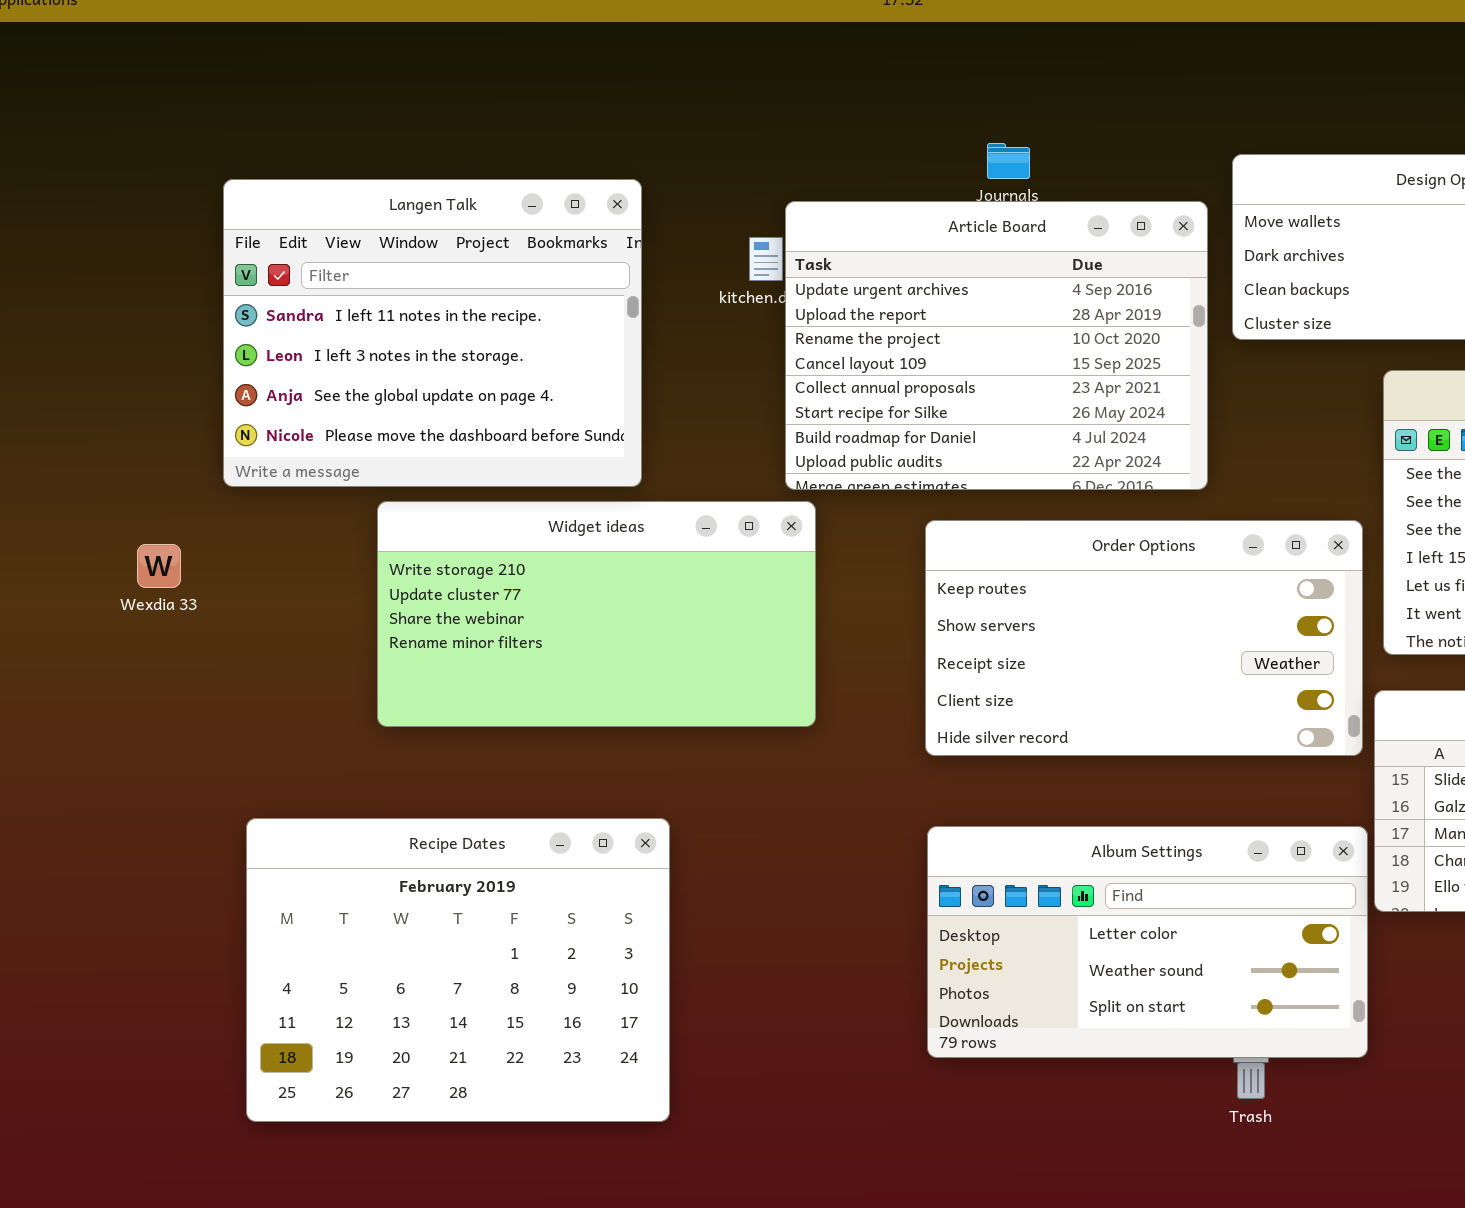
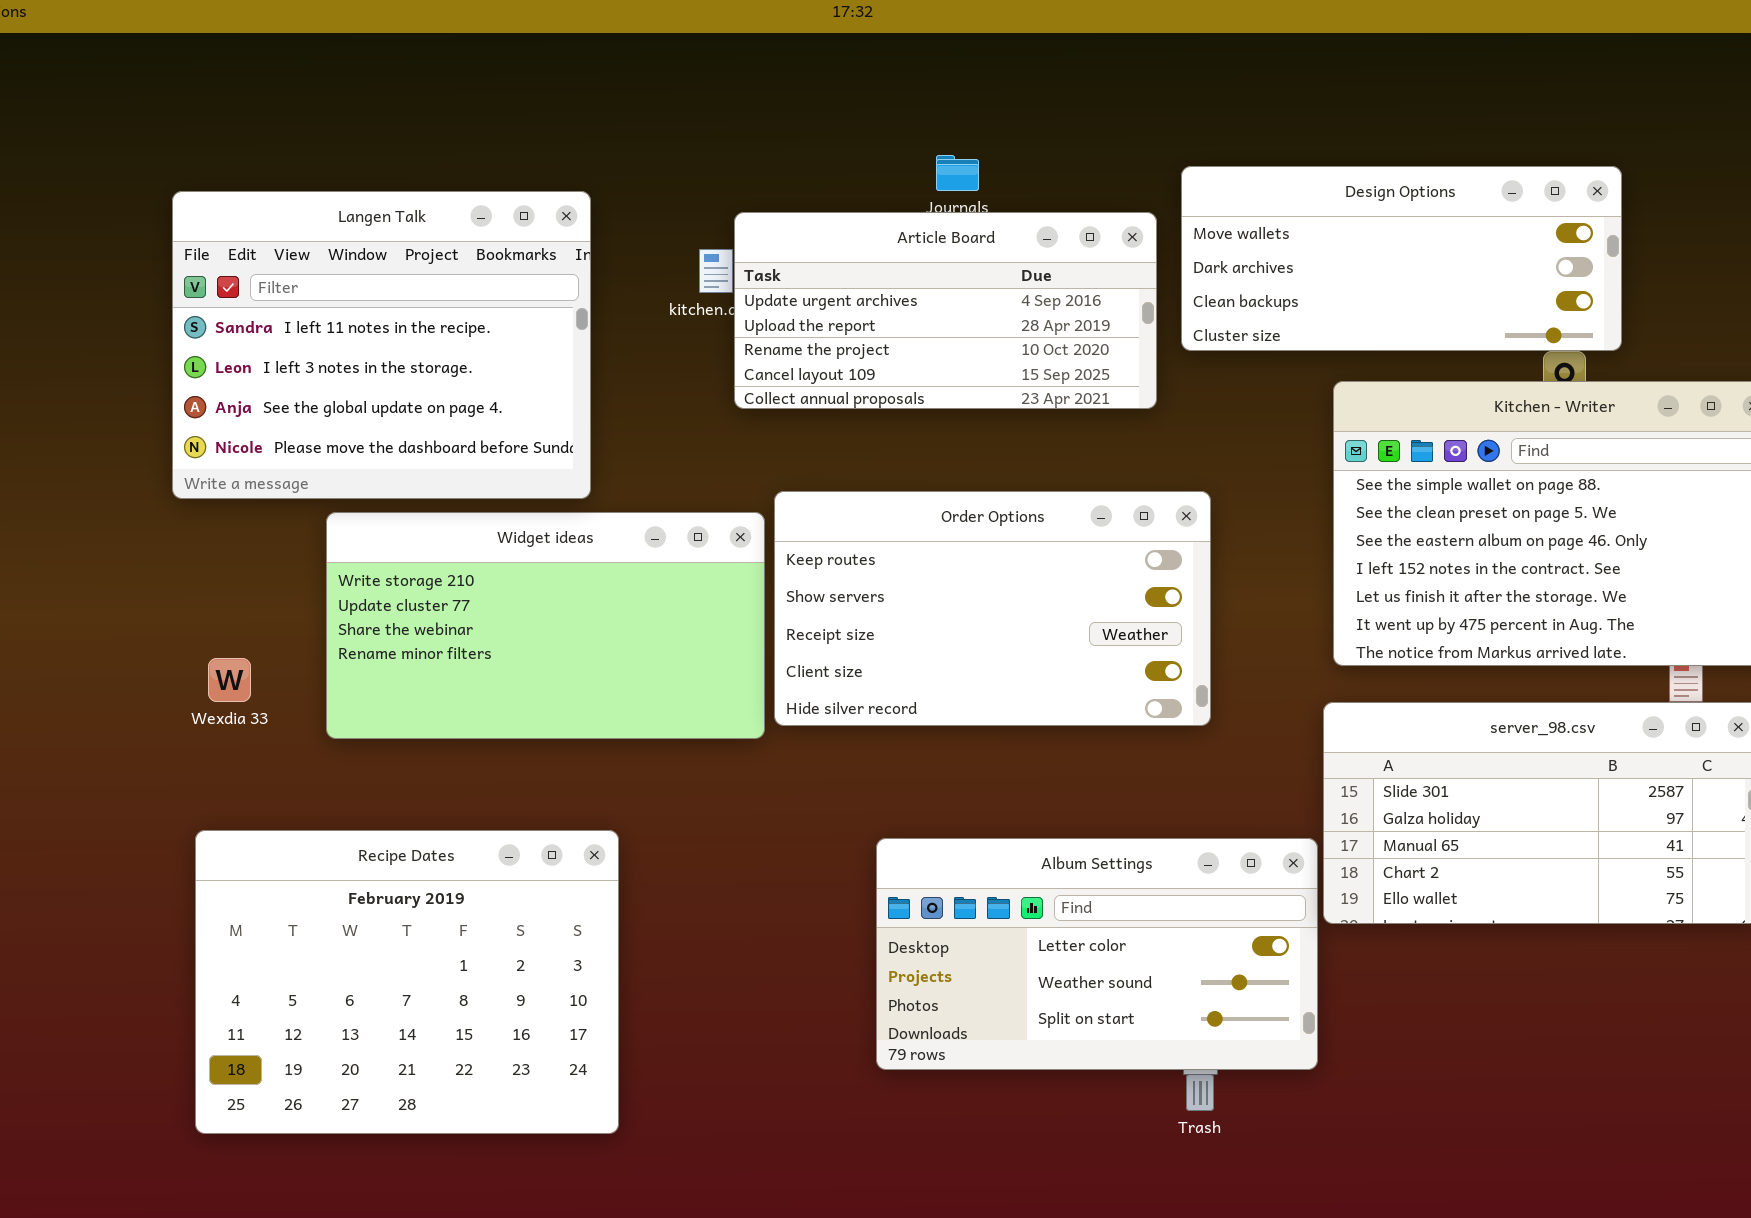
Article Board: [785,201,1208,490] -> [734,212,1157,409], resized
Order Options: [925,520,1363,756] -> [774,491,1211,726], moved
Wexdia 33: [137,544,181,588] -> [208,658,251,702], moved

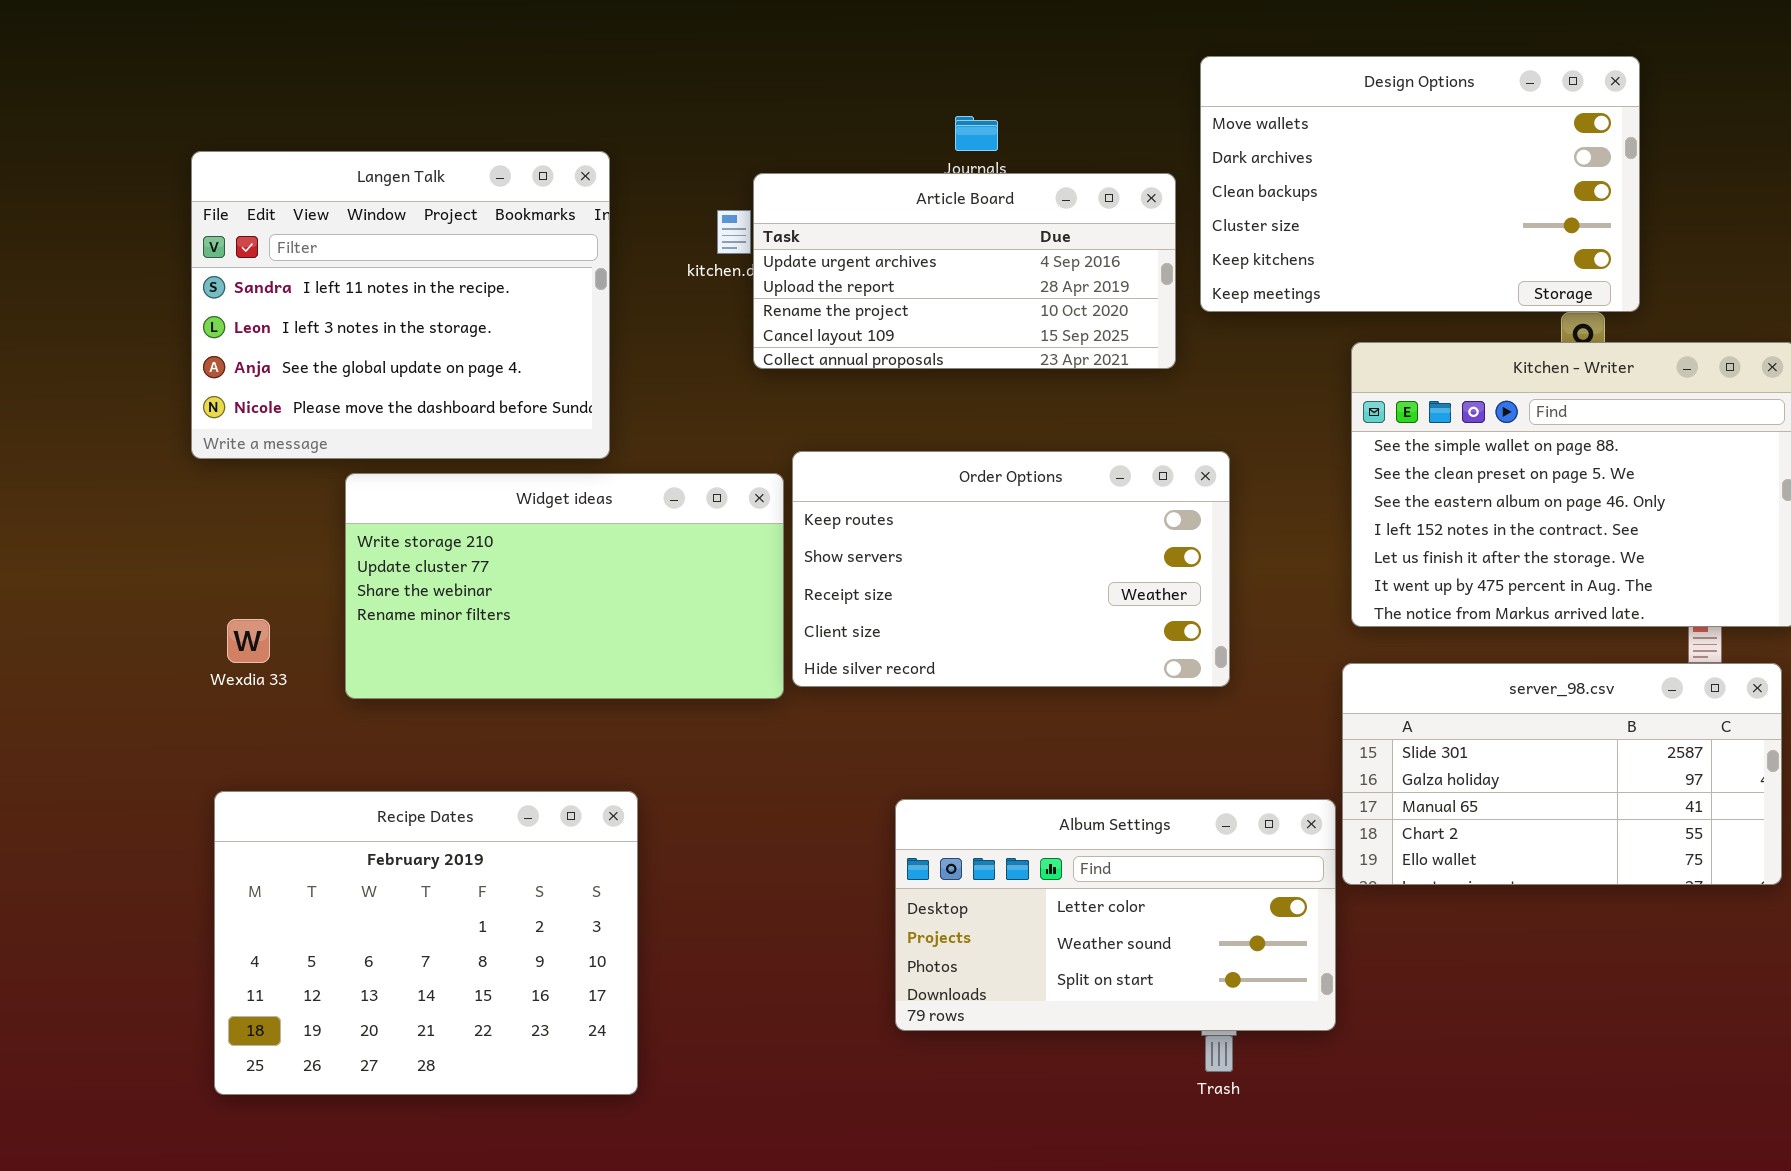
Design Options: [1181,166,1622,351] -> [1200,56,1640,312], resized

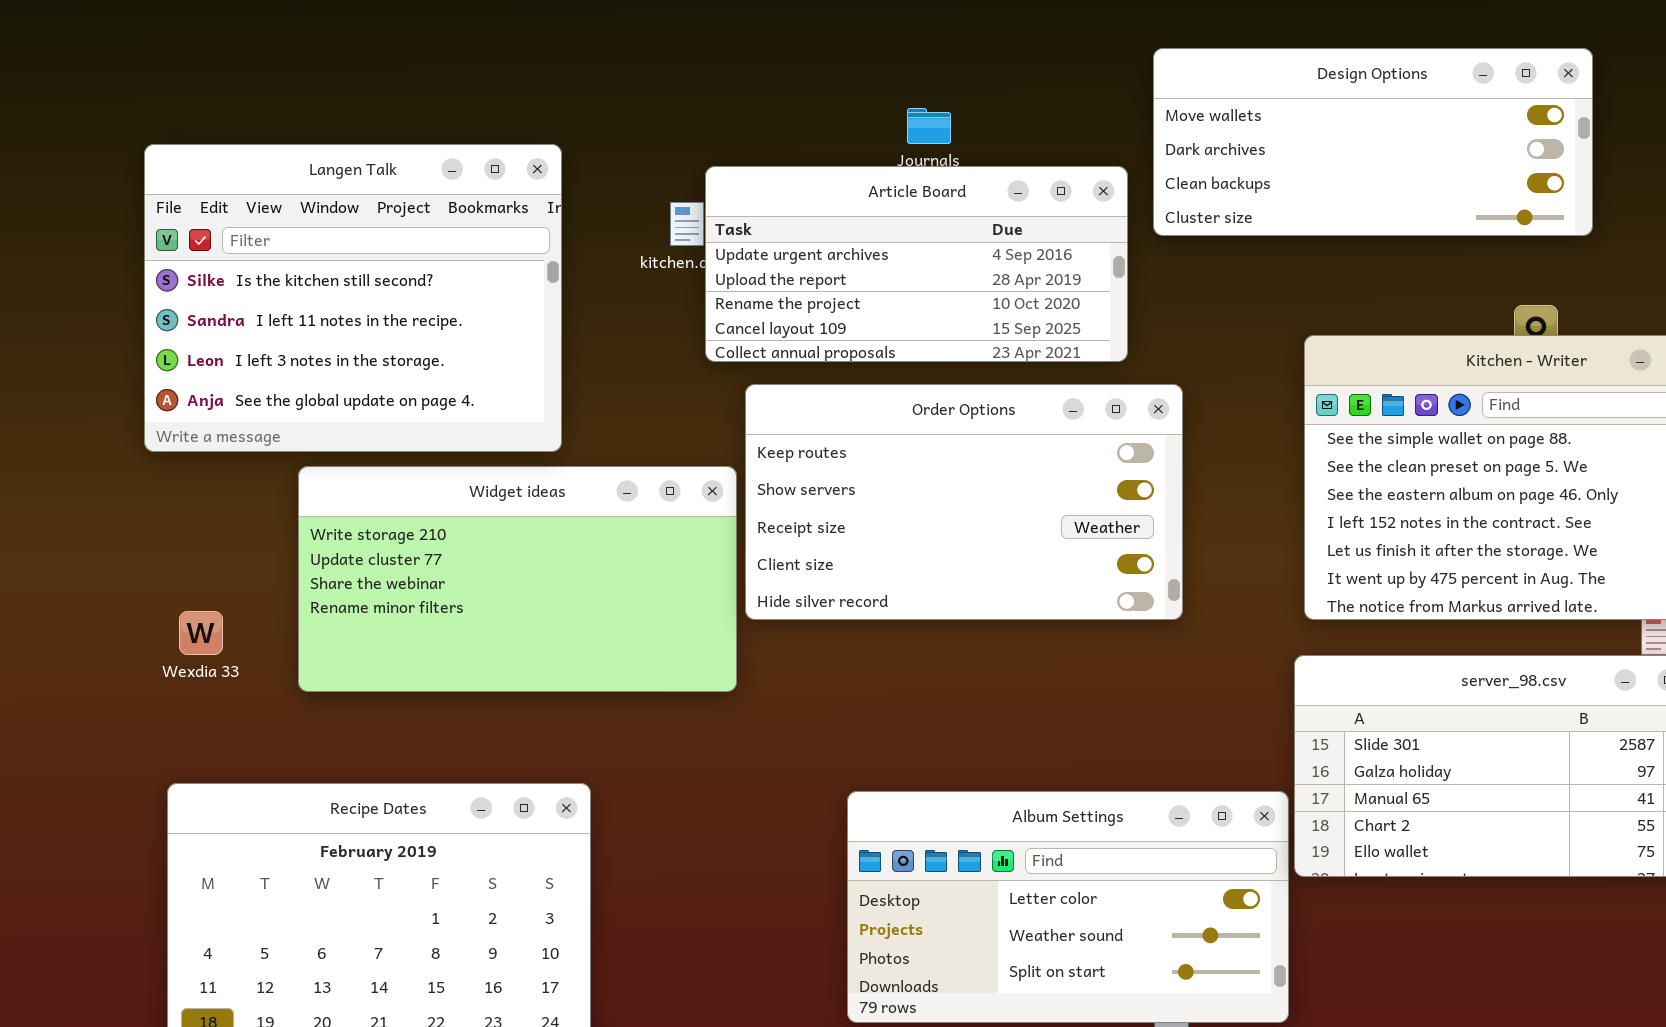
Design Options: [1200,56,1640,312] -> [1153,48,1593,236], resized
Langen Talk: [191,151,610,459] -> [144,144,562,452], scrolled up 1 row
Order Options: [792,451,1230,687] -> [745,384,1183,620], moved

